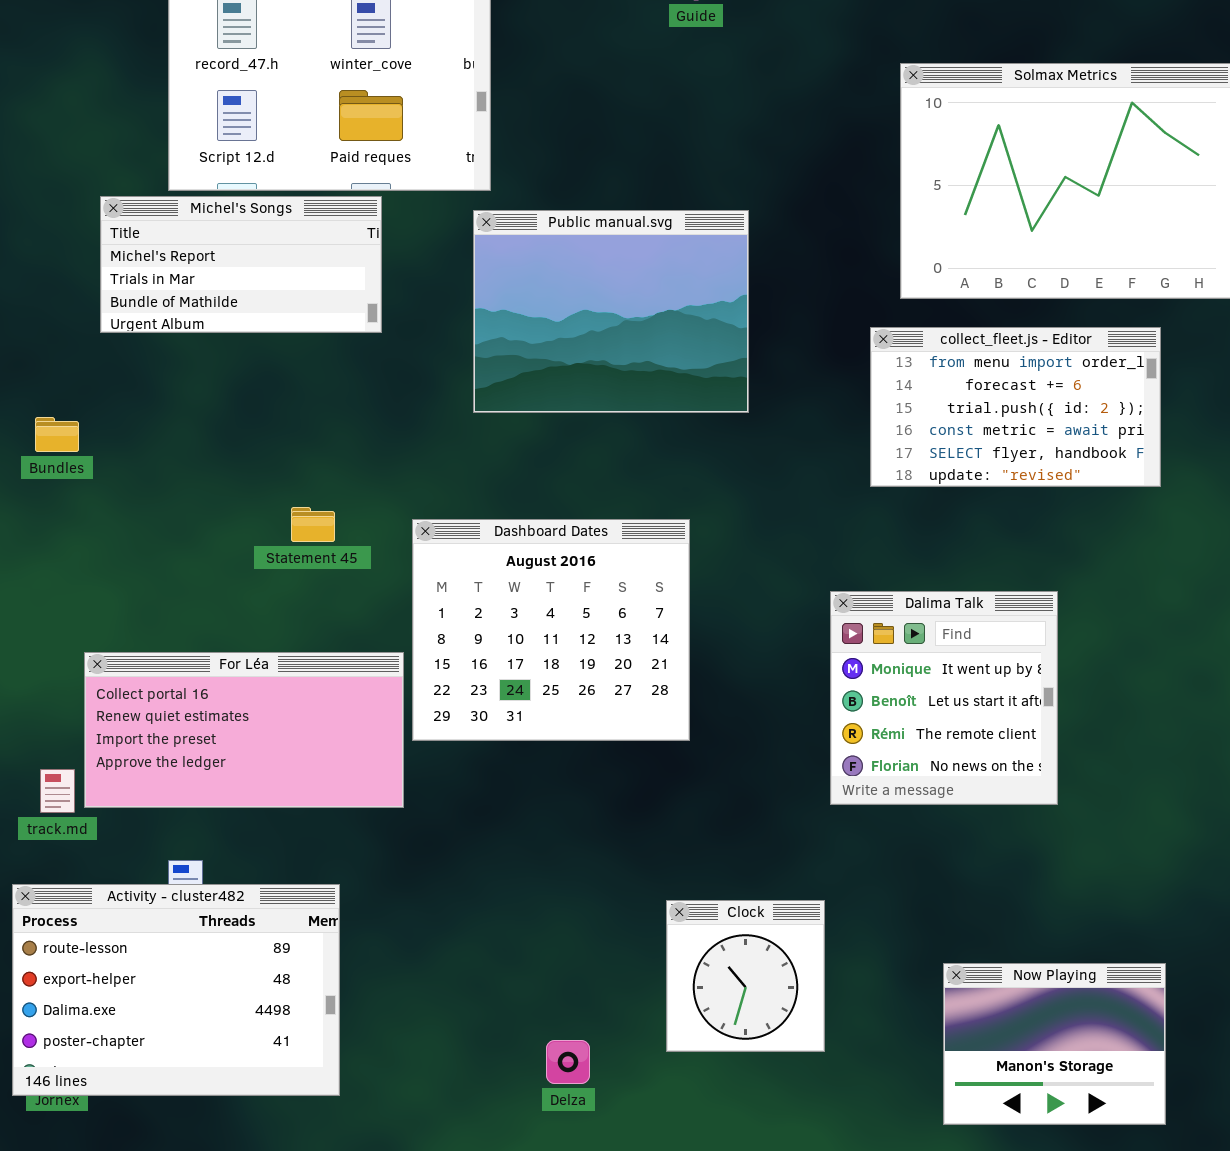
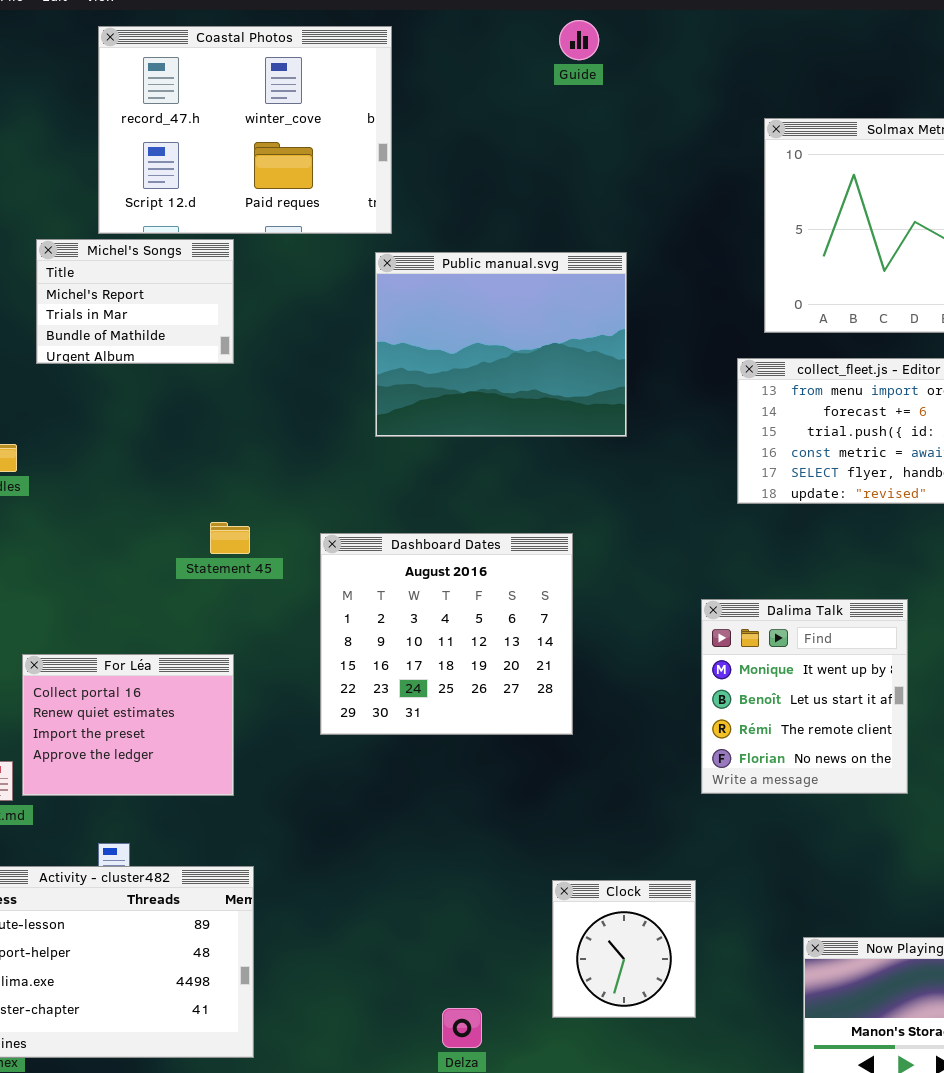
Michel's Songs: [100,196,382,333] -> [36,239,234,364], resized
For Léa: [84,652,404,808] -> [22,654,234,796], resized

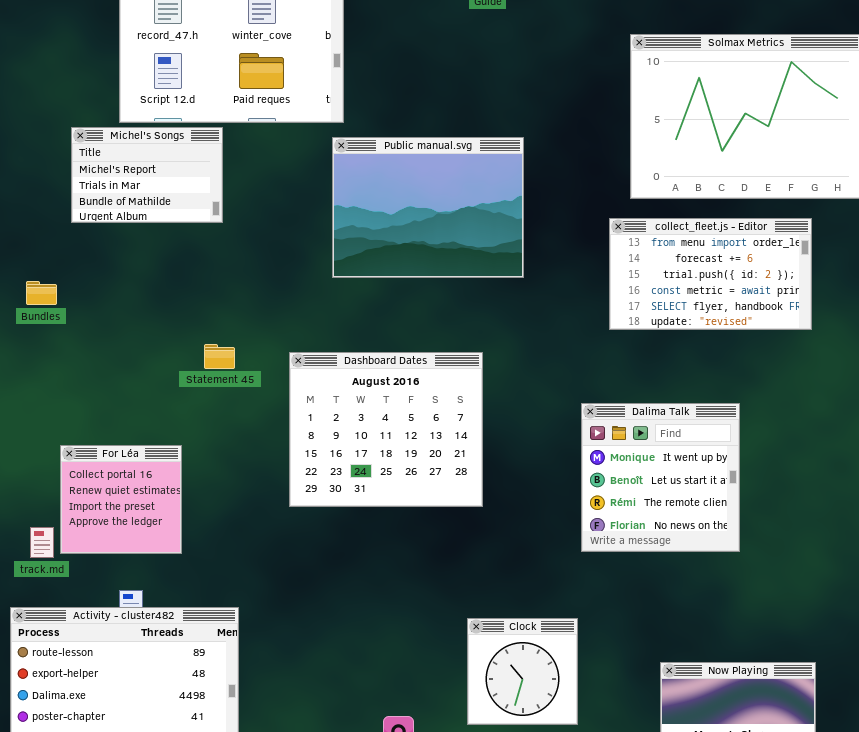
For Léa: [22,654,234,796] -> [60,445,182,554], resized

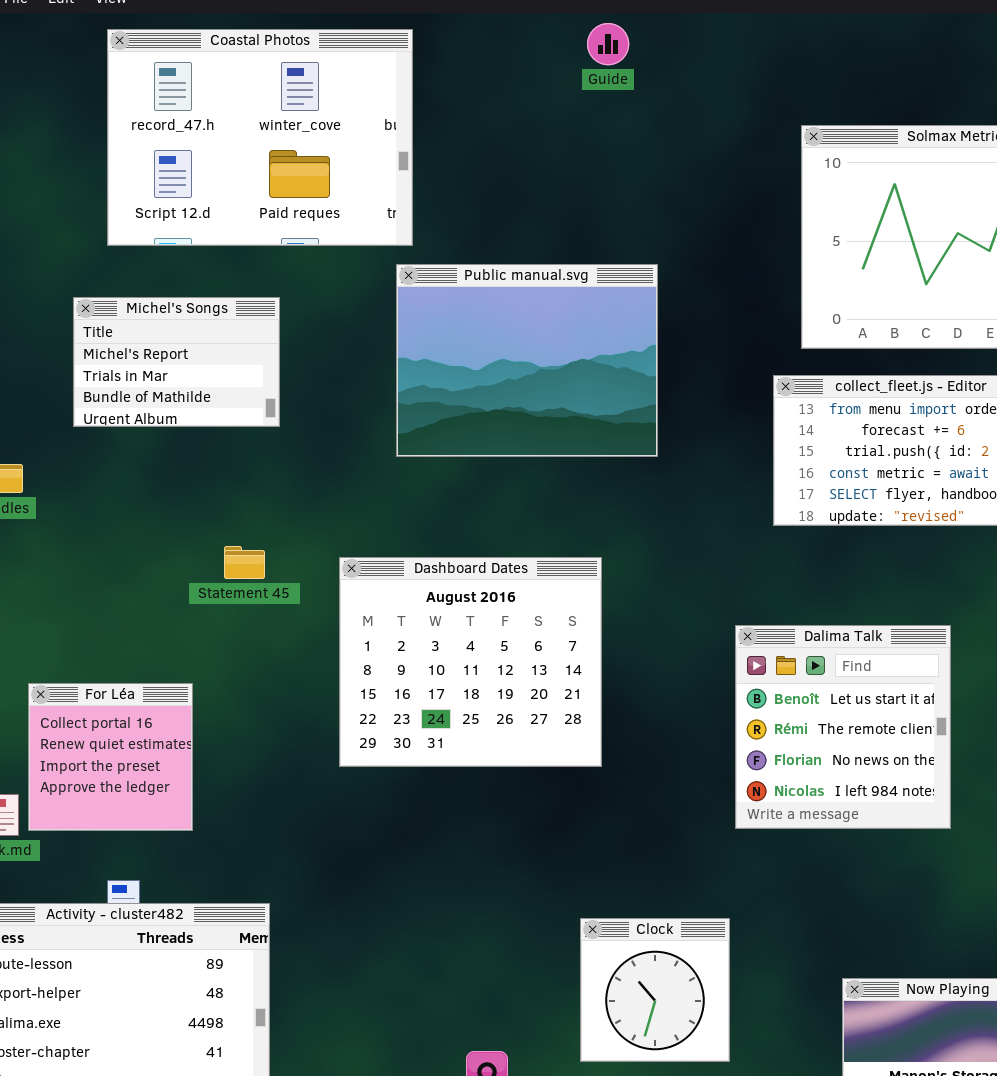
Michel's Songs: [71,127,223,223] -> [73,297,280,427], moved
Dalima Talk: [581,403,740,552] -> [735,625,951,829], scrolled down 1 row

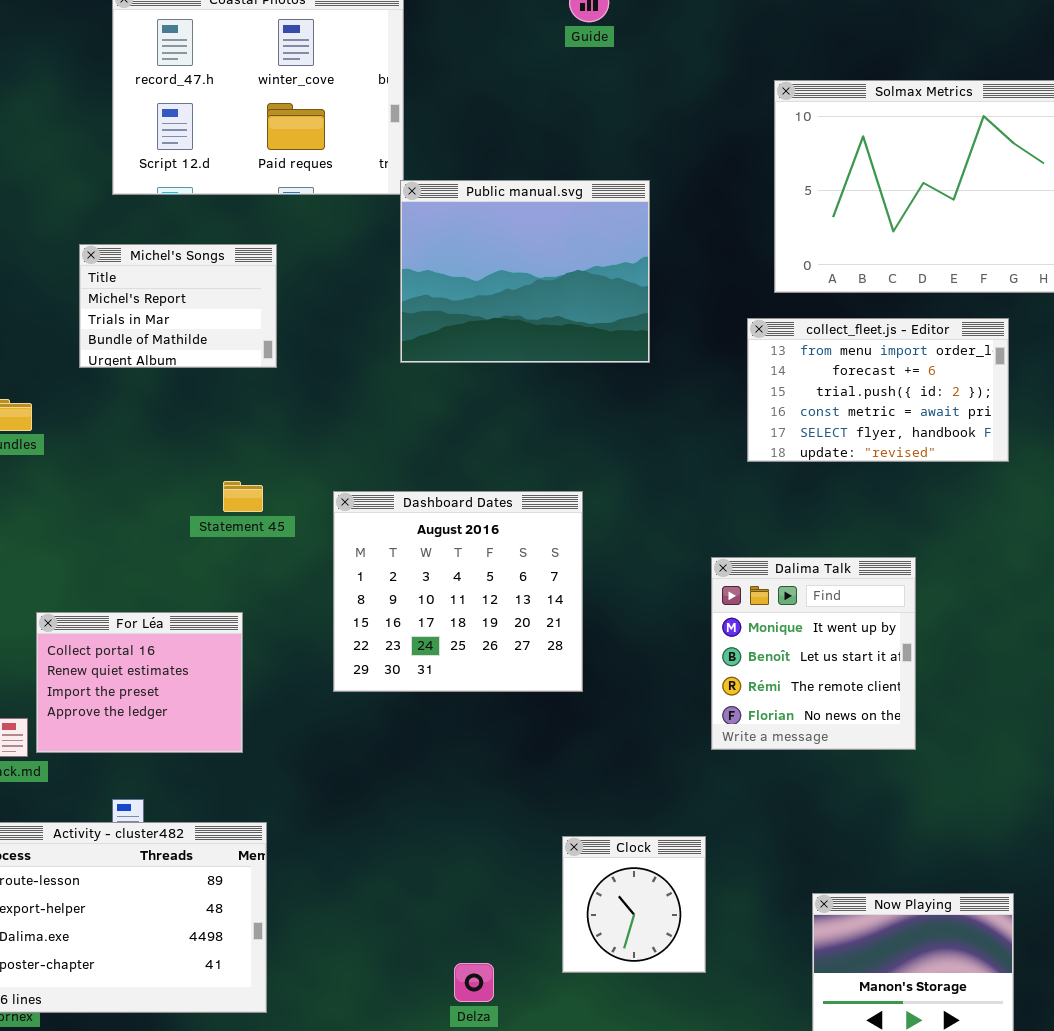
Public manual.svg: [396,264,658,457] -> [400,180,650,363], moved
Dalima Talk: [735,625,951,829] -> [711,557,916,750], scrolled up 1 row
For Léa: [28,683,193,831] -> [36,612,243,753], resized

